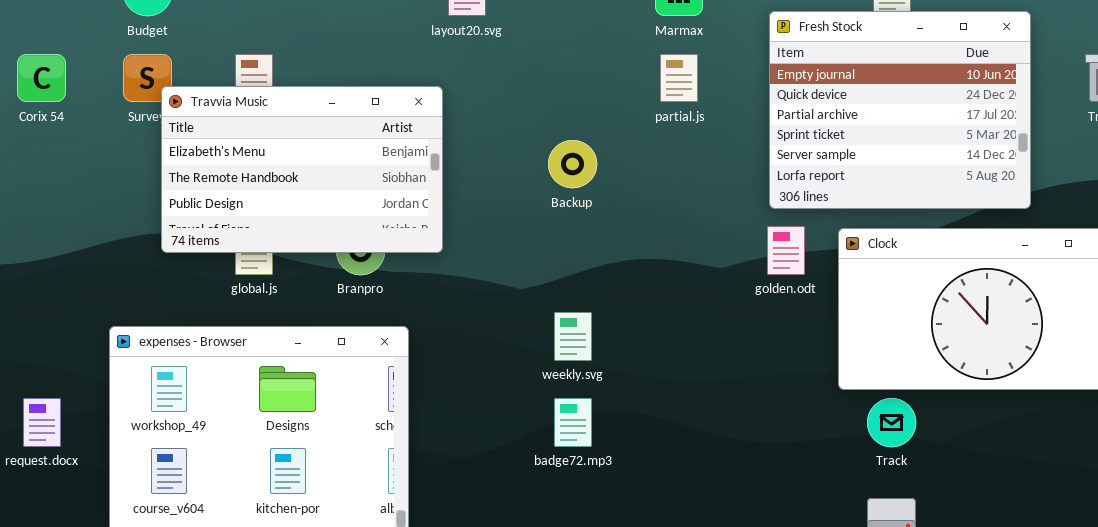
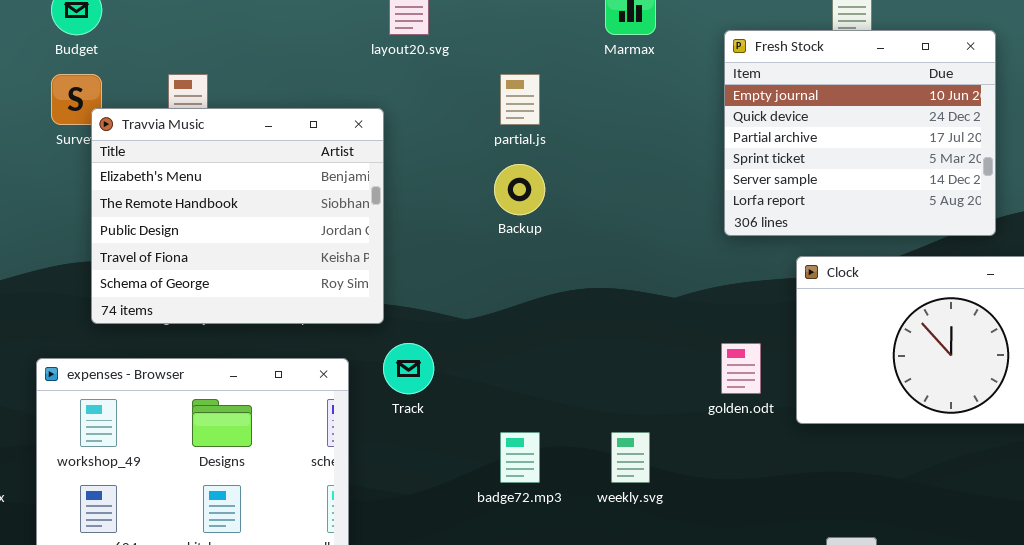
partial.js: [660,54,698,102] -> [500,74,540,125], moved
Travvia Music: [161,86,443,253] -> [91,108,384,324], resized
golden.odt: [767,226,805,275] -> [721,343,761,394], moved
weekly.svg: [554,312,592,361] -> [611,432,650,483], moved
Track: [867,398,916,447] -> [383,343,434,394], moved

